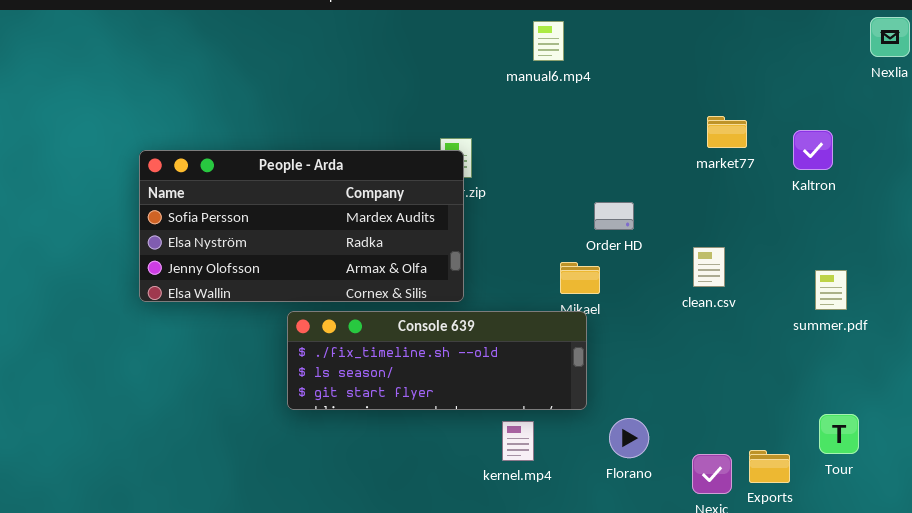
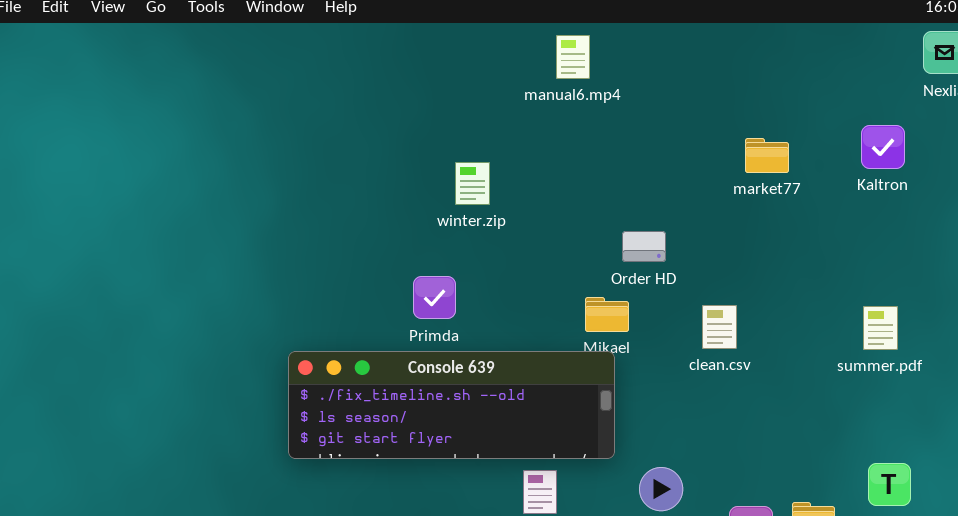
Kaltron: [793,130,833,170] -> [861,125,905,169], moved
People - Arda: [139,150,464,302] -> none, closed
clean.csv: [693,247,725,287] -> [702,305,737,349], moved

